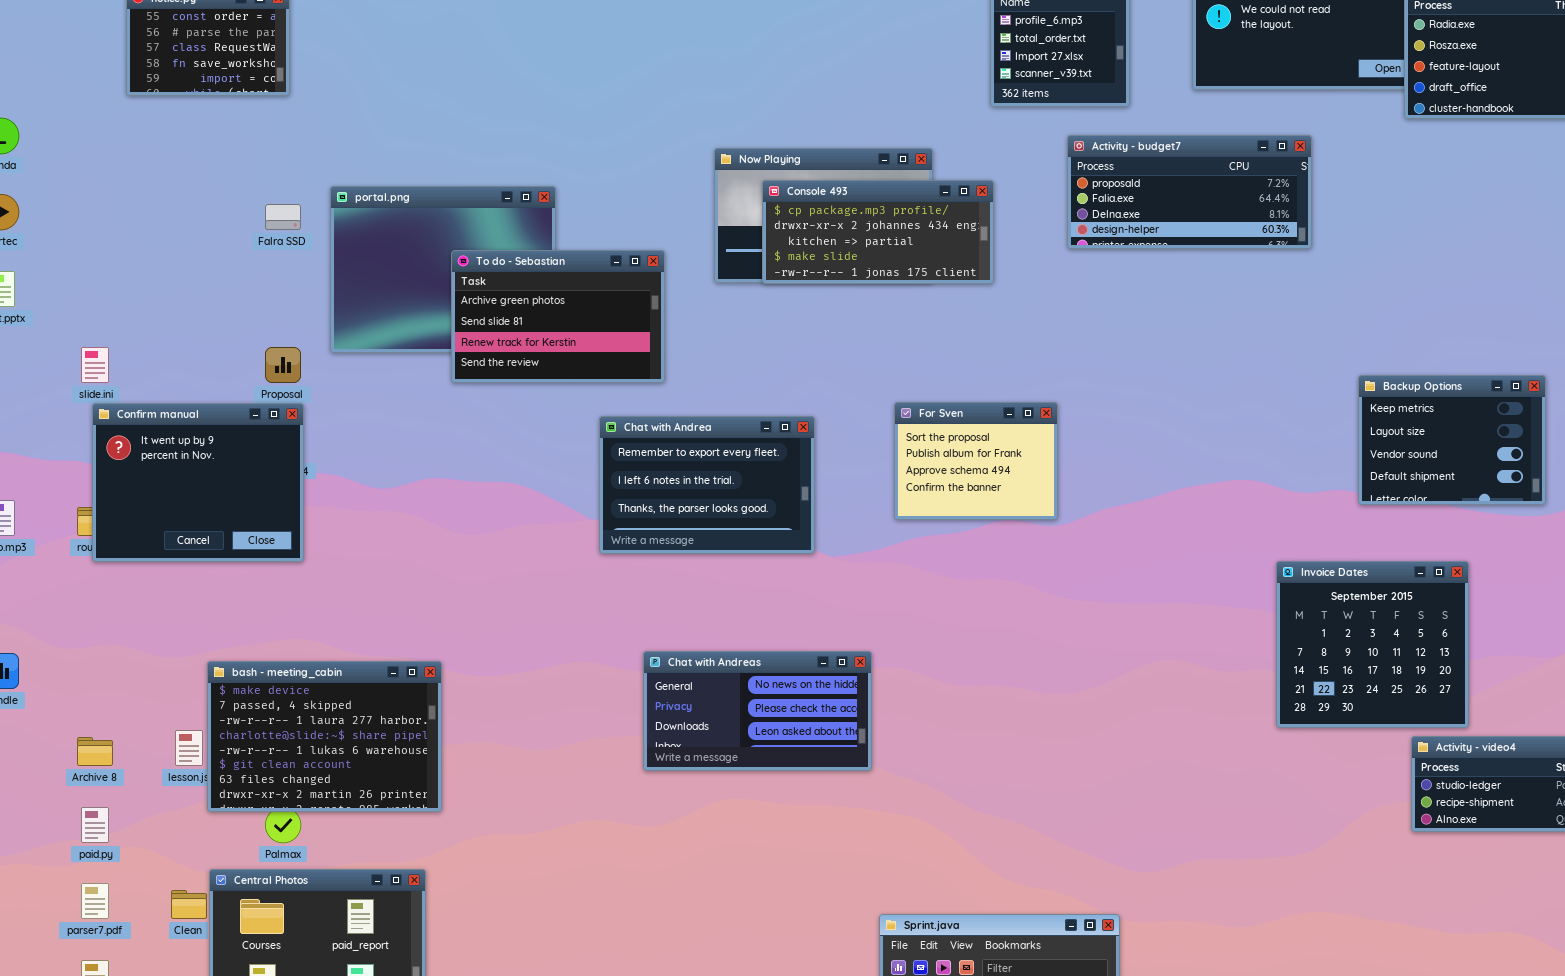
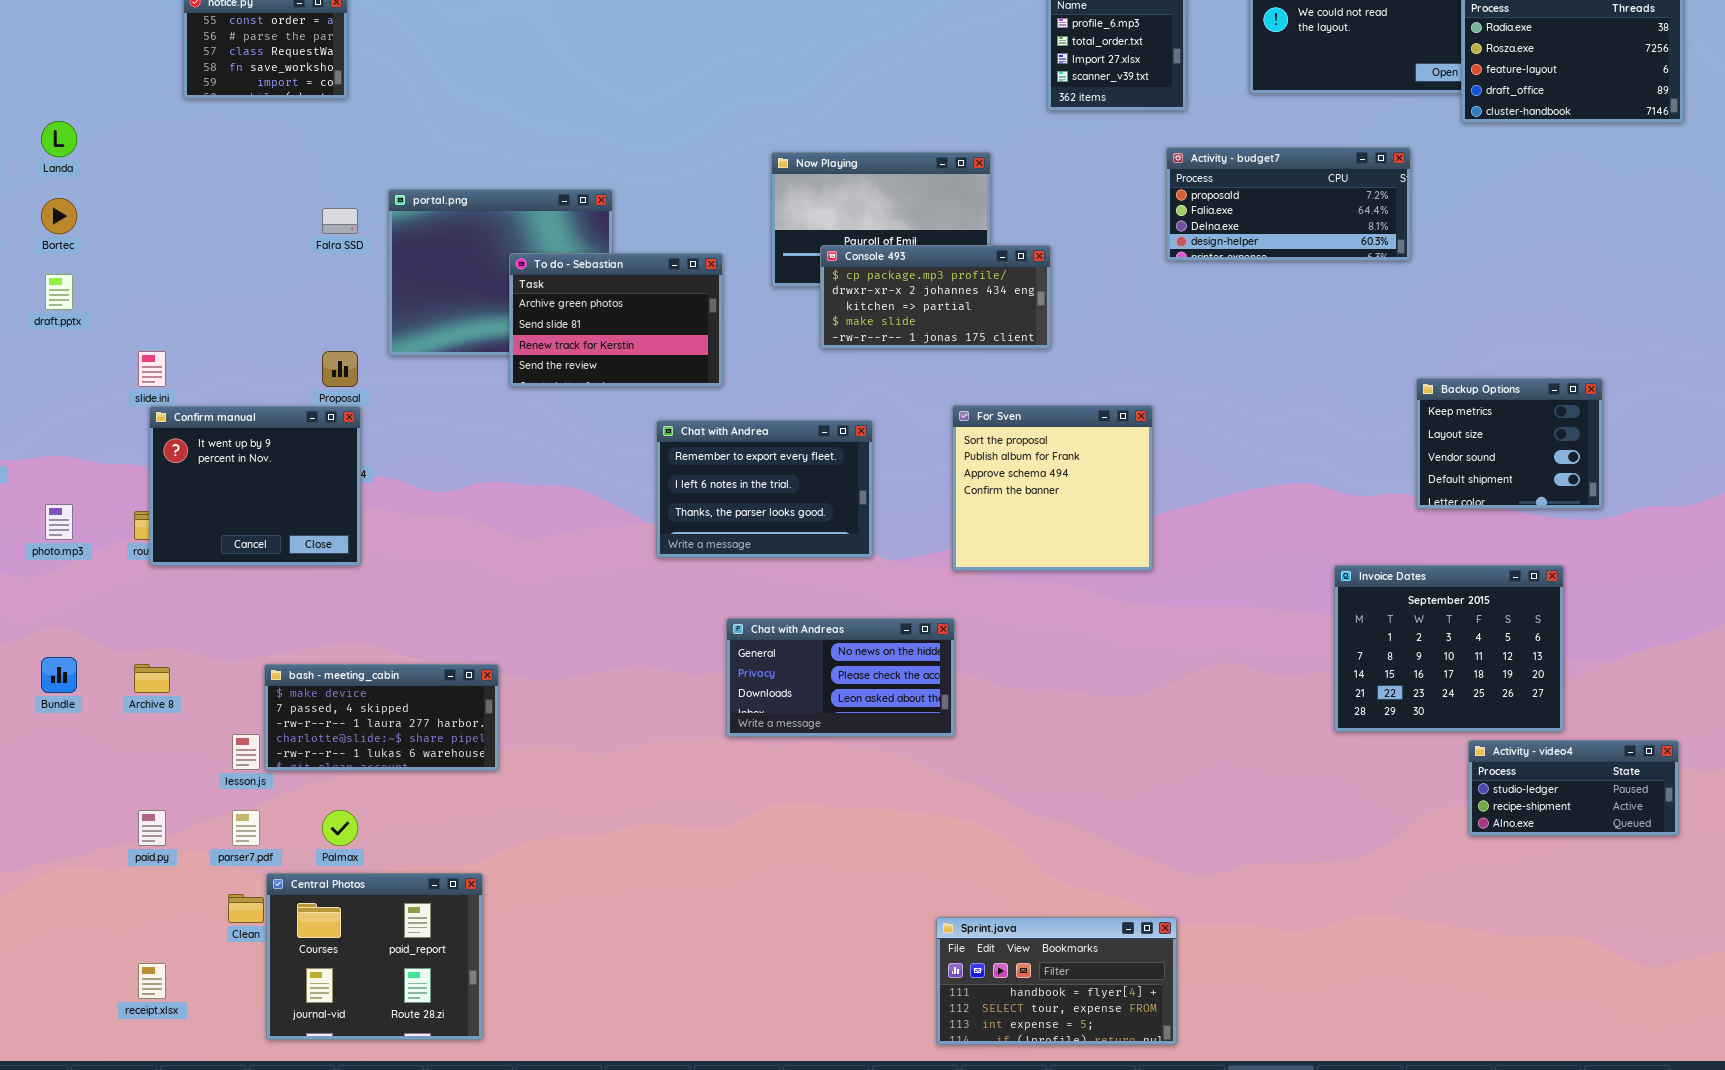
Activity - budget7: [1067,135,1312,249] -> [1166,147,1411,261], moved
Console 493: [762,180,994,284] -> [820,245,1051,349], moved
For Sven: [894,402,1058,520] -> [952,405,1153,571], resized
Invoice Dates: [1276,561,1469,728] -> [1334,565,1564,732], resized
Chat with Andreas: [643,651,872,771] -> [726,618,955,737], moved
bash - meeting_cabin: [207,661,442,812] -> [264,664,499,771], resized
Archive 8: [77,737,113,766] -> [134,664,170,693], moved
parser7.pdf: [81,883,109,919] -> [232,810,260,846], moved

